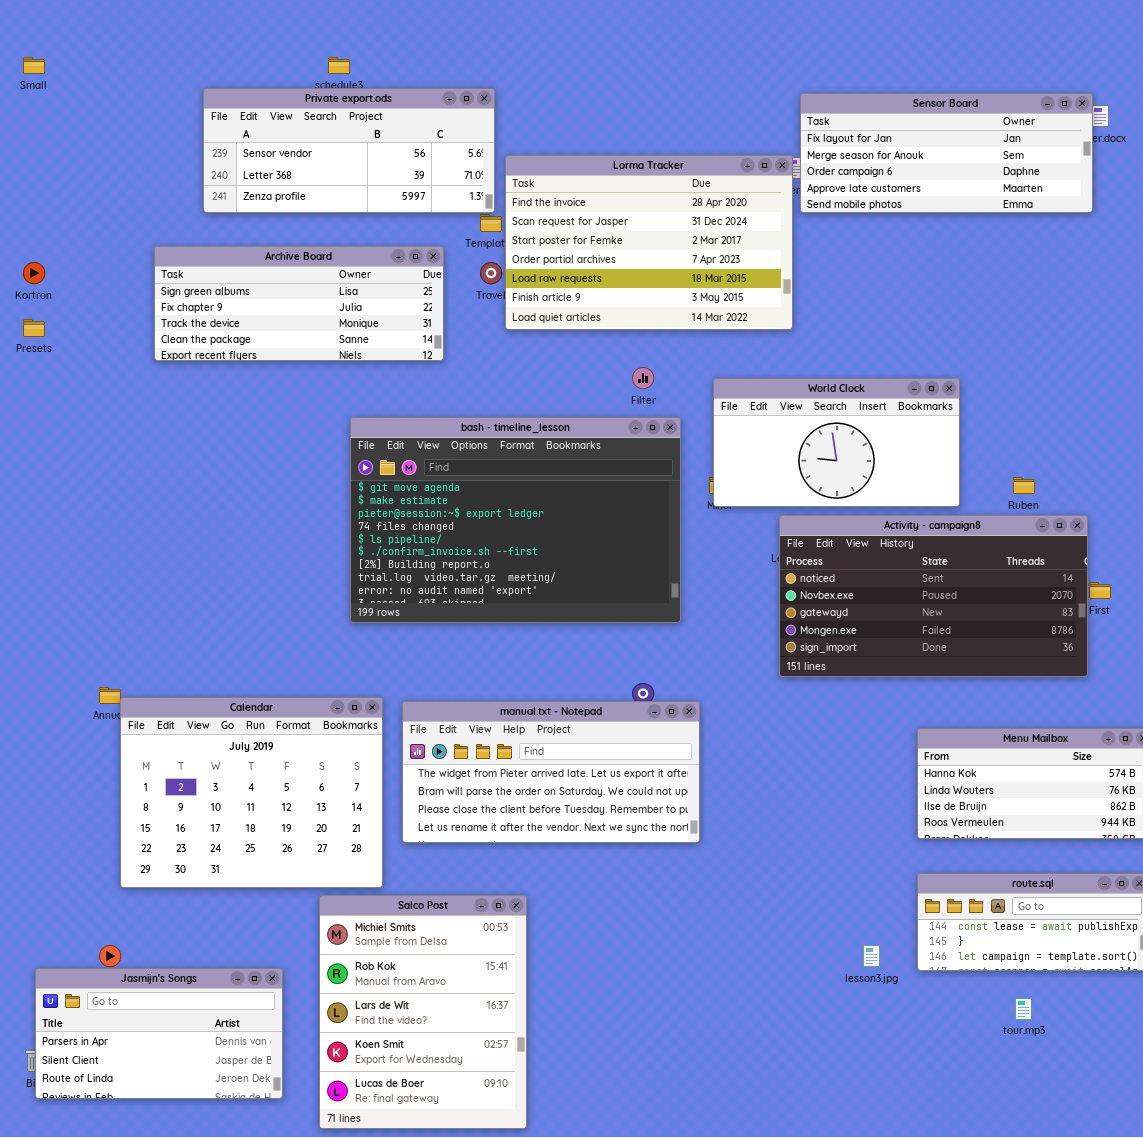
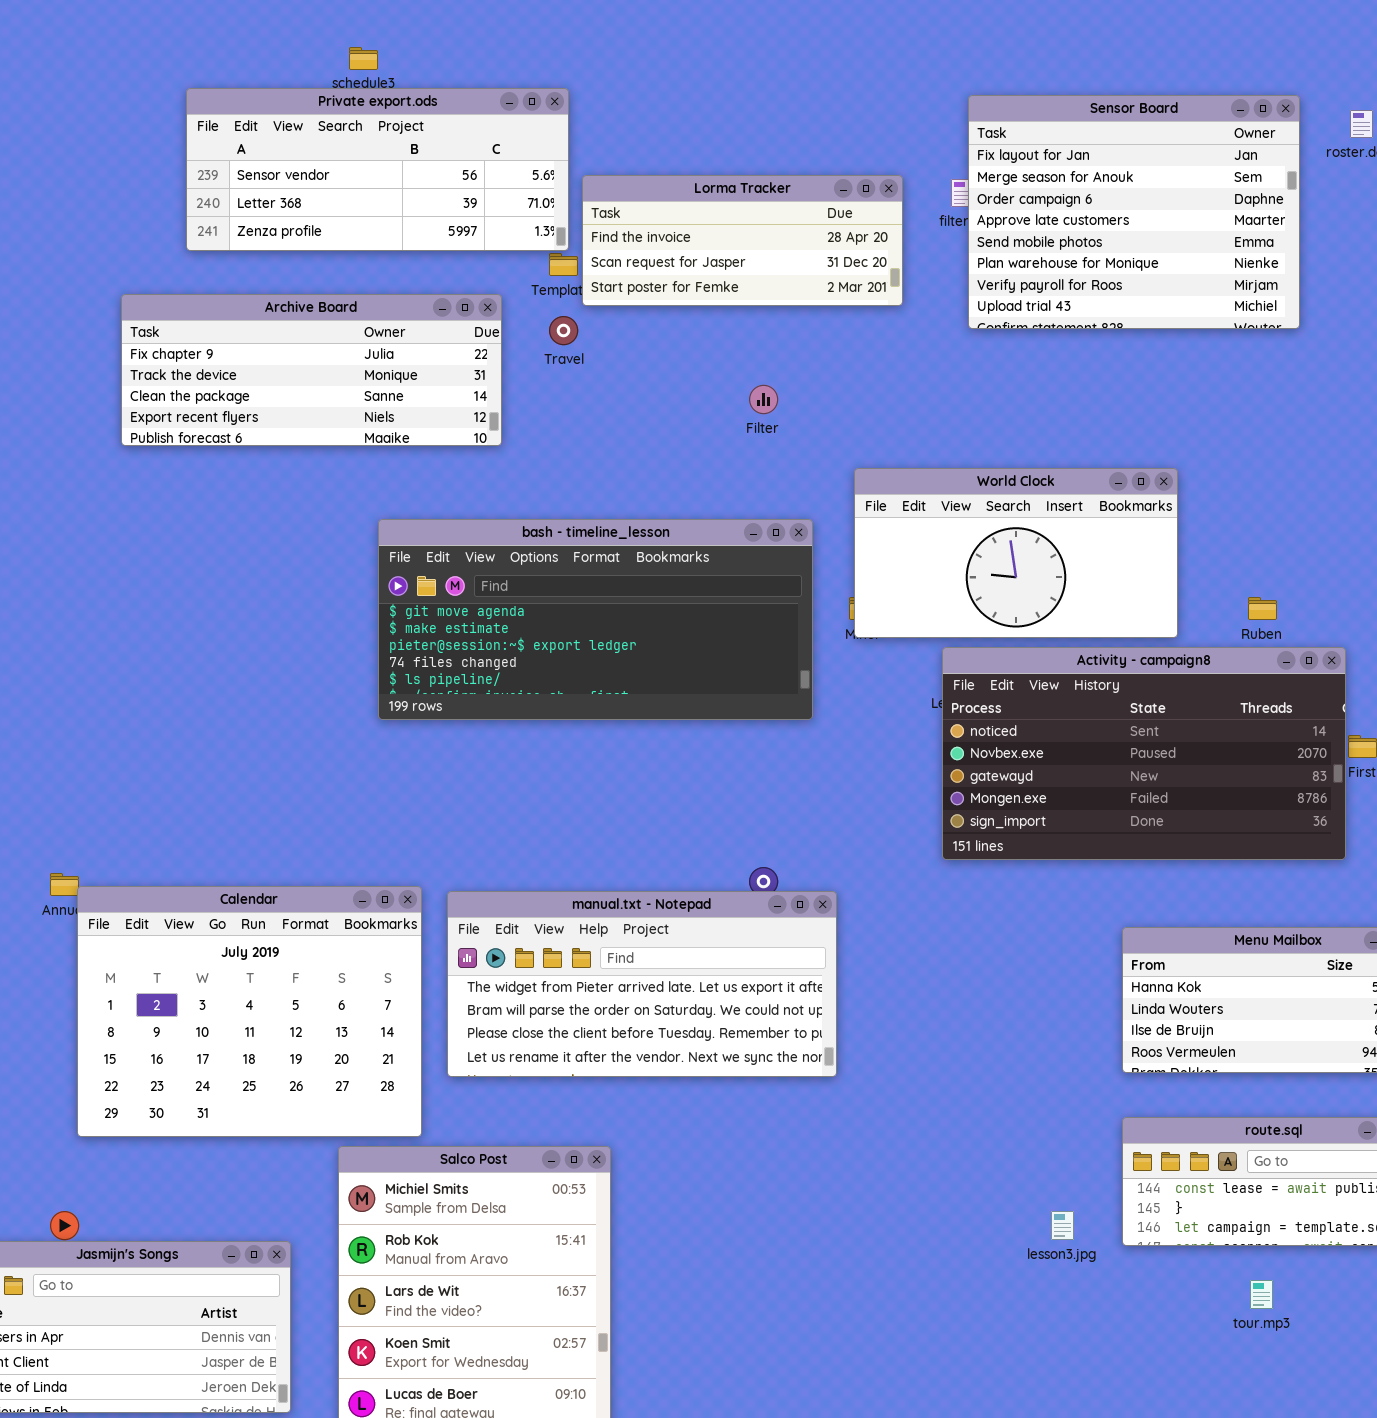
Sensor Board: [800,93,1093,213] -> [968,95,1300,329], resized
Lorma Tracker: [505,155,793,330] -> [582,175,903,306], resized
Archive Board: [154,246,444,361] -> [121,294,502,446], scrolled down 1 row
Filter: [632,367,654,389] -> [749,385,778,414], moved
bash - timeline_lesson: [350,417,681,623] -> [378,519,813,720], resized

